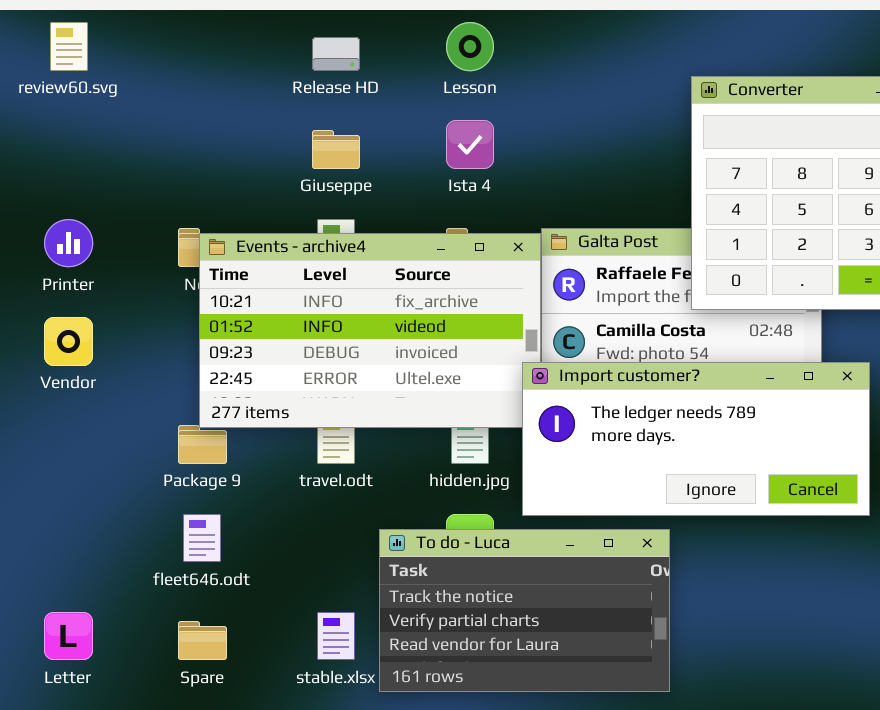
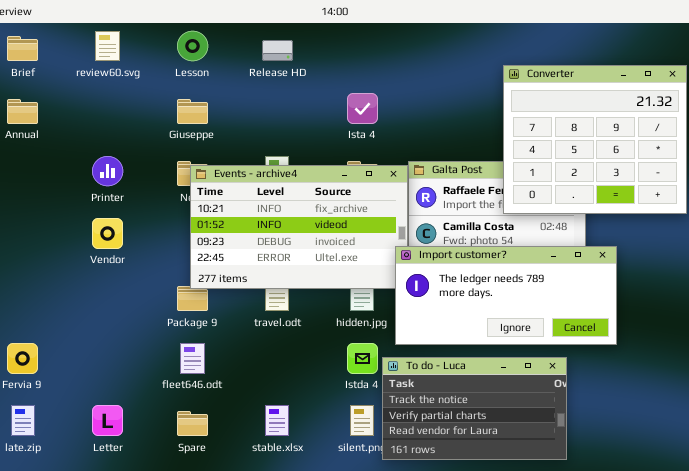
Lesson: [446,22,494,71] -> [177,31,208,61], moved
Giuseppe: [312,130,360,169] -> [177,99,208,124], moved
To do - Luca: [379,529,670,692] -> [382,357,567,460], moved

